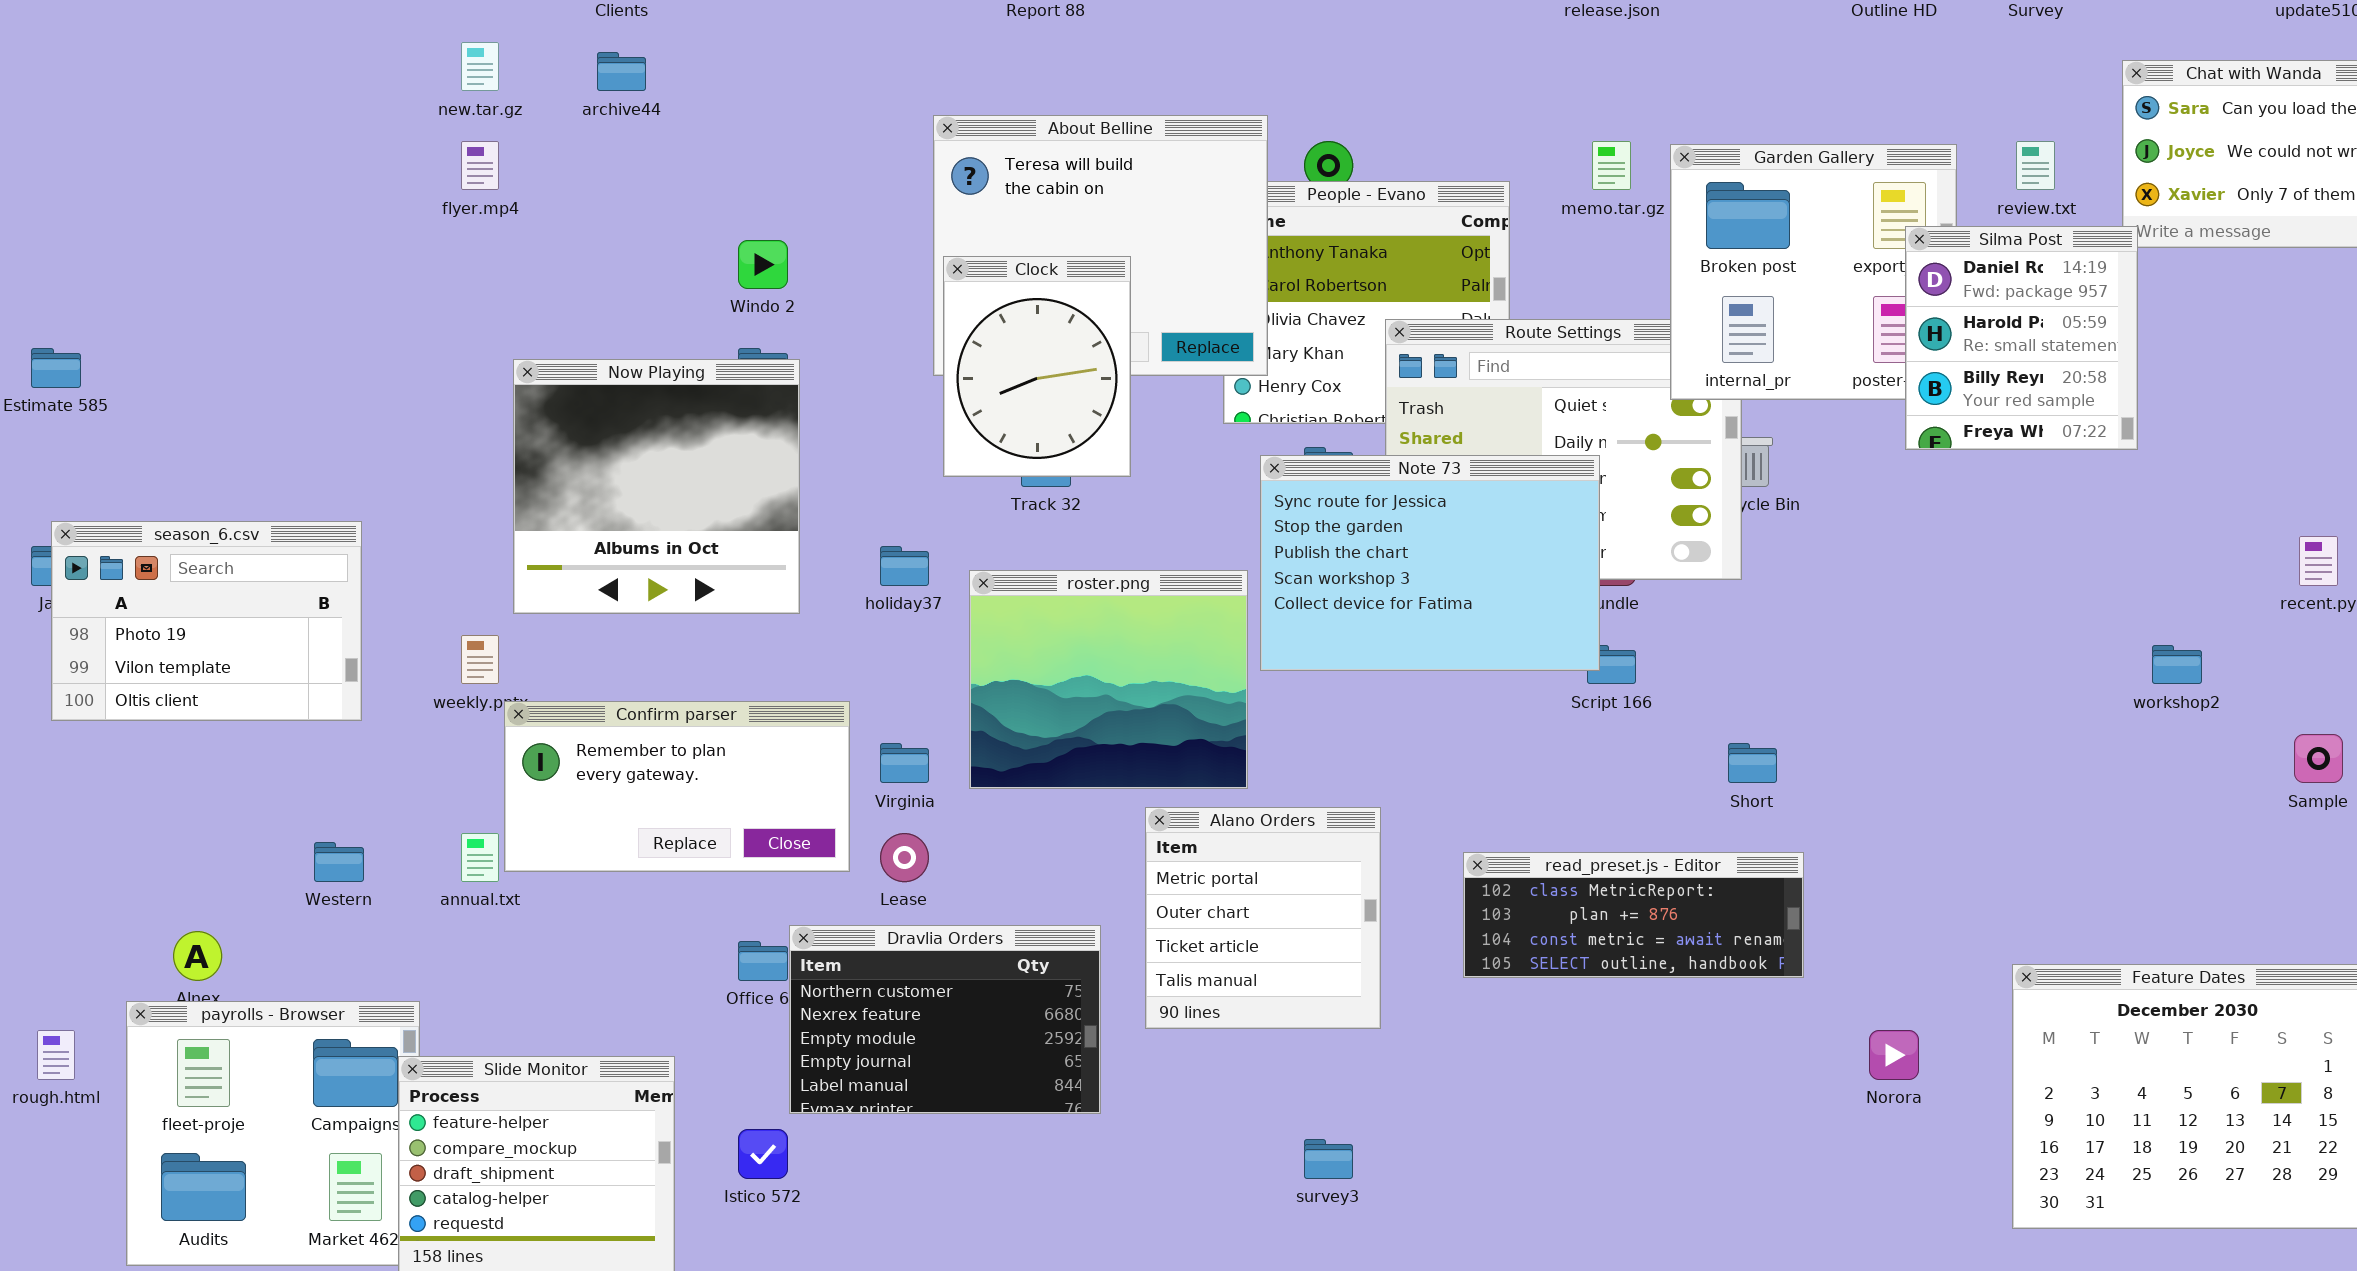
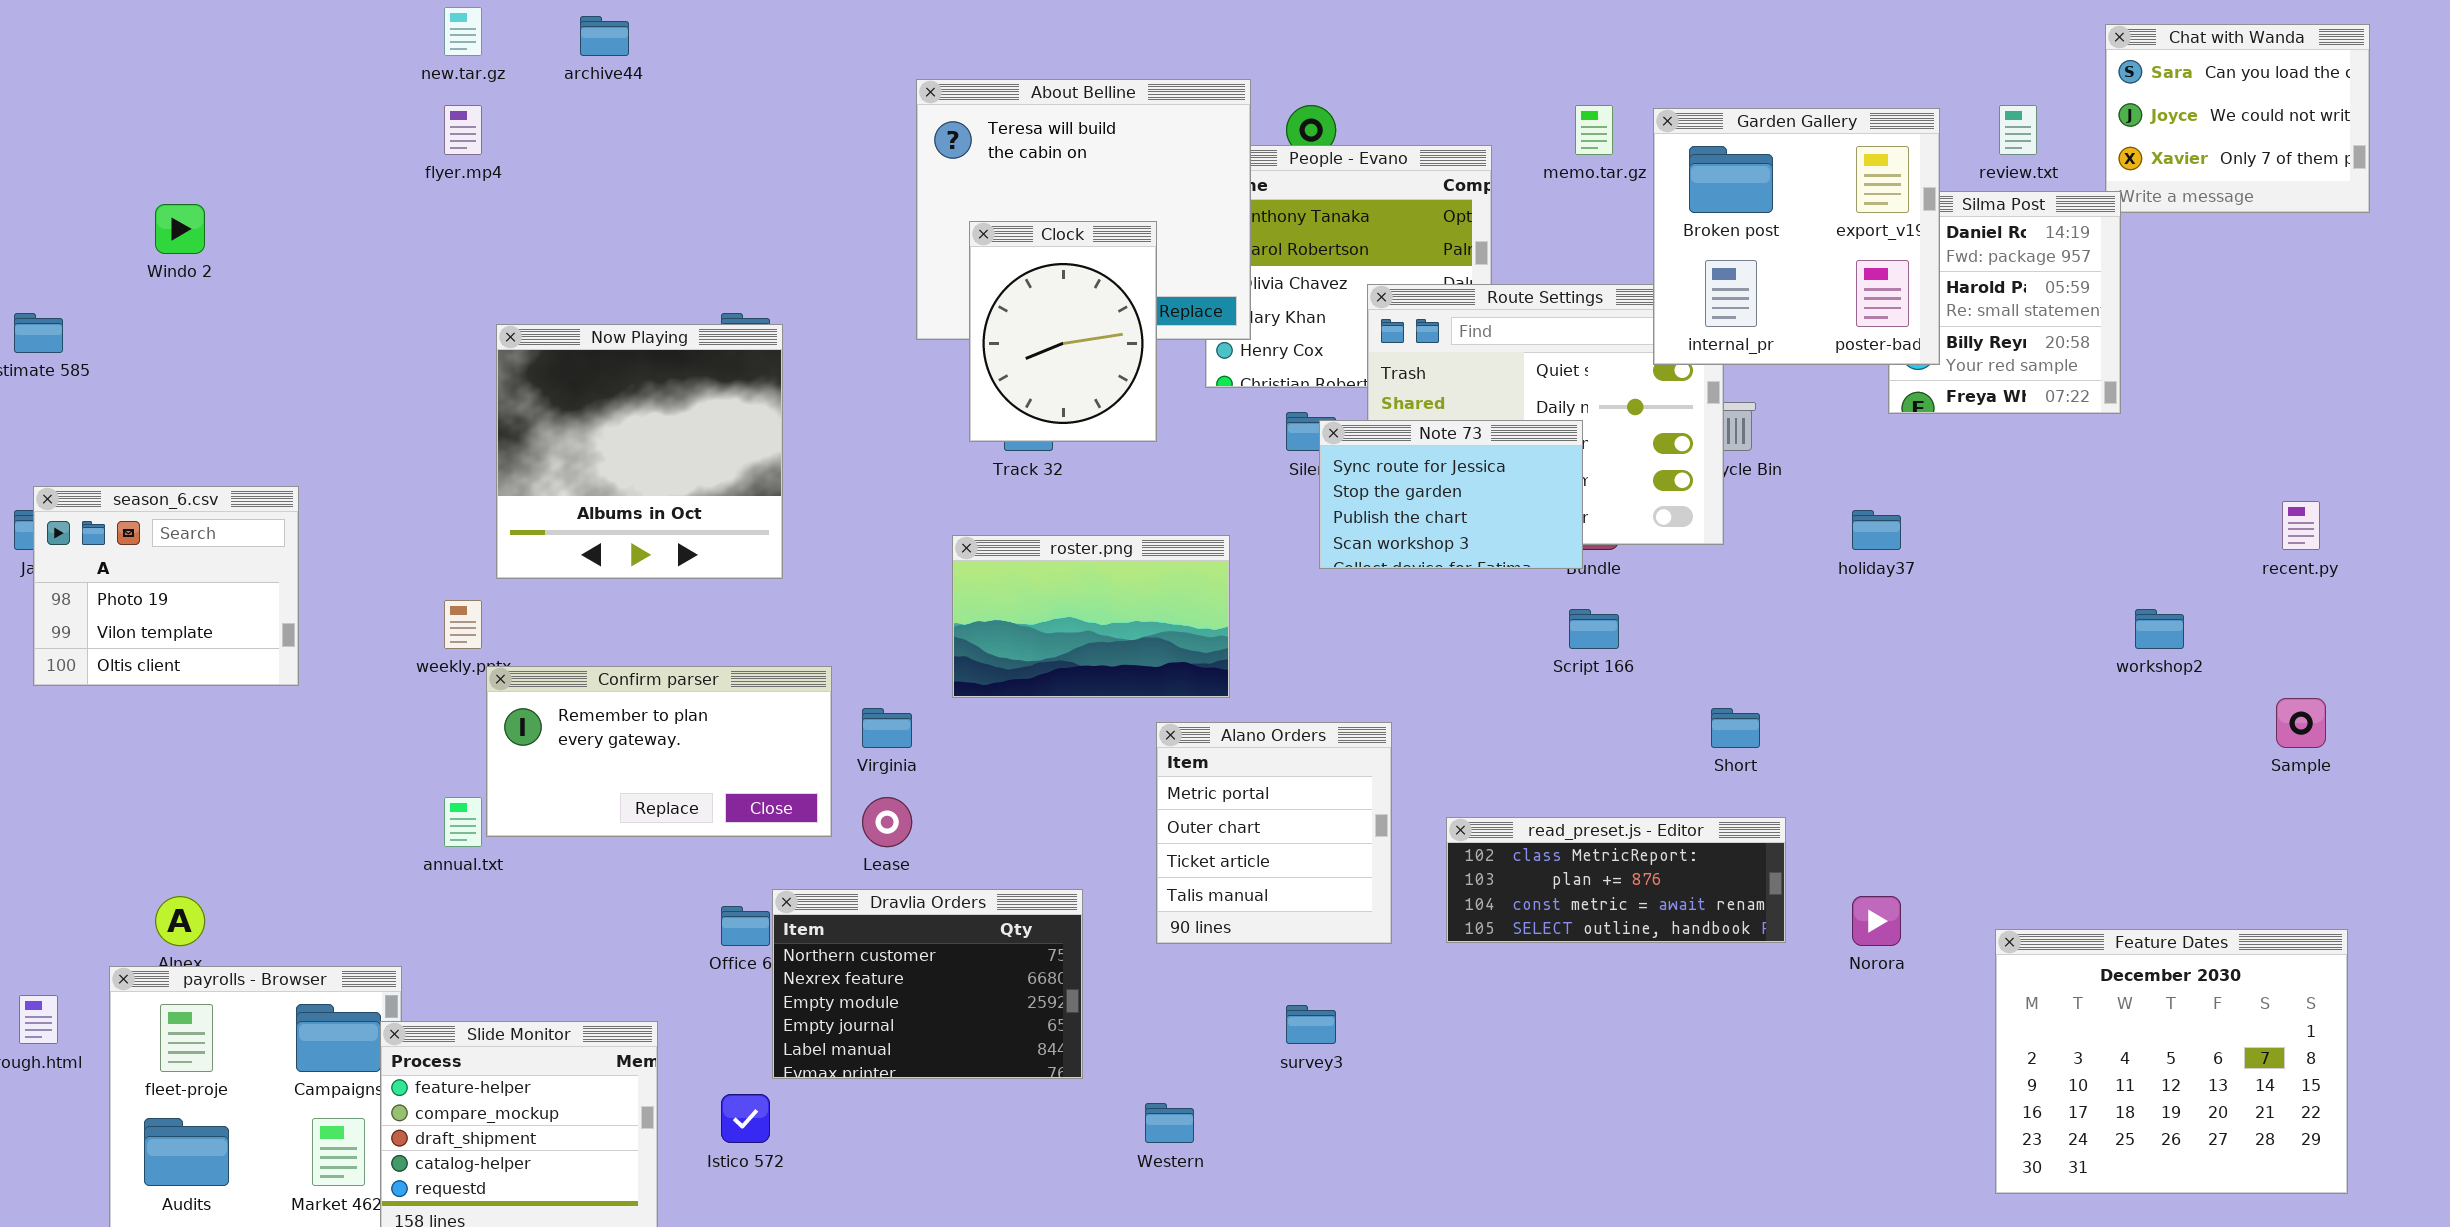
Garden Gallery: [1670,144,1957,400] -> [1653,108,1940,365], raised
Windo 2: [738,240,788,289] -> [155,204,205,254], moved
Clock: [943,256,1131,477] -> [969,221,1157,442], moved
Note 73: [1260,455,1600,671] -> [1319,420,1583,569], resized
season_6.csv: [51,521,362,721] -> [33,486,299,686], resized
holiday37: [880,546,929,586] -> [1852,510,1901,550], moved
roster.png: [969,570,1248,789] -> [952,535,1230,698], resized
Alano Orders: [1145,807,1381,1029] -> [1156,722,1392,944], moved
Western: [314,842,364,882] -> [1145,1103,1194,1143], moved
Norora: [1869,1030,1919,1080] -> [1852,896,1901,946], moved
survey3: [1304,1139,1353,1179] -> [1286,1005,1336,1044], moved

